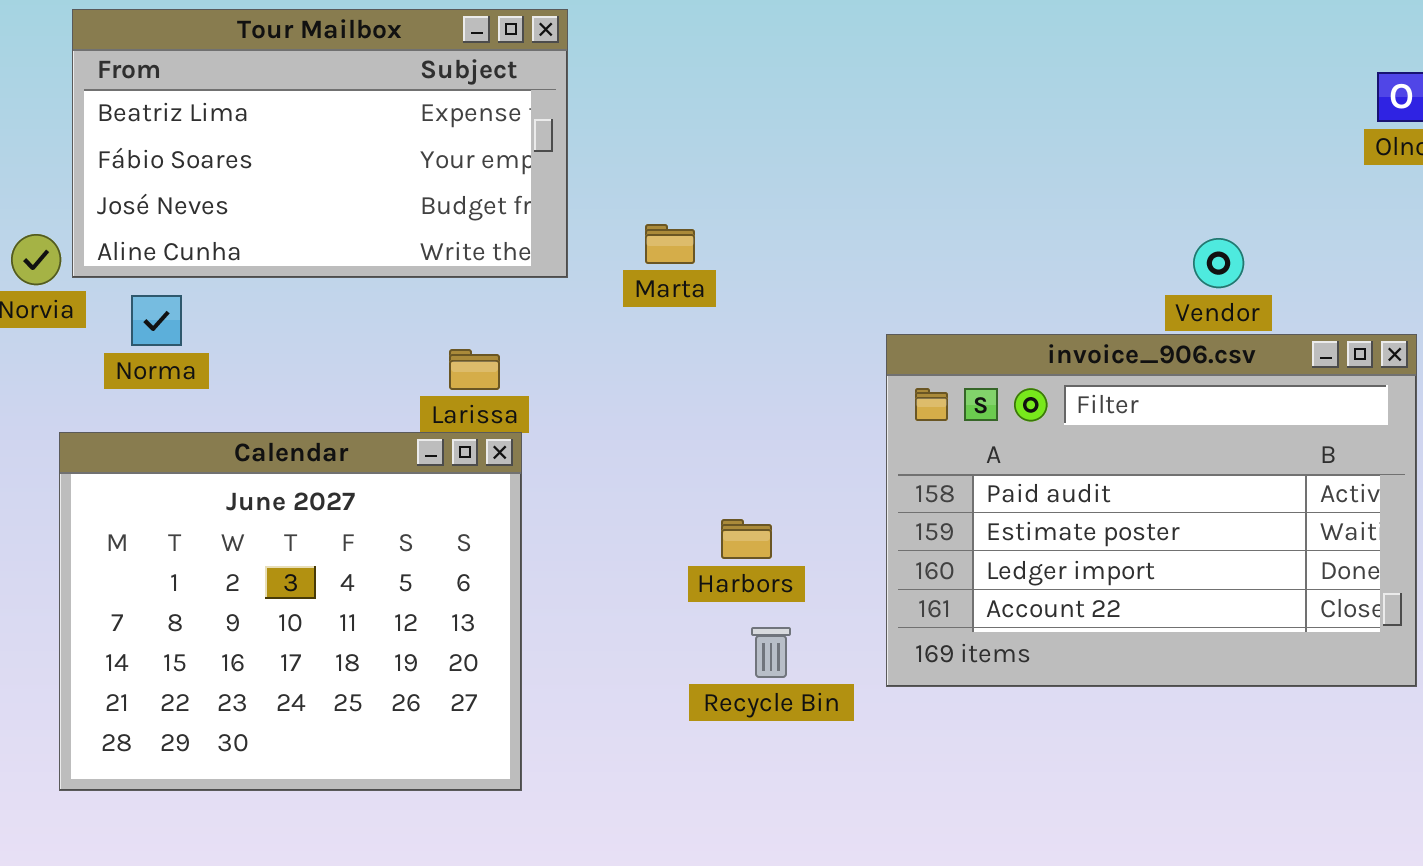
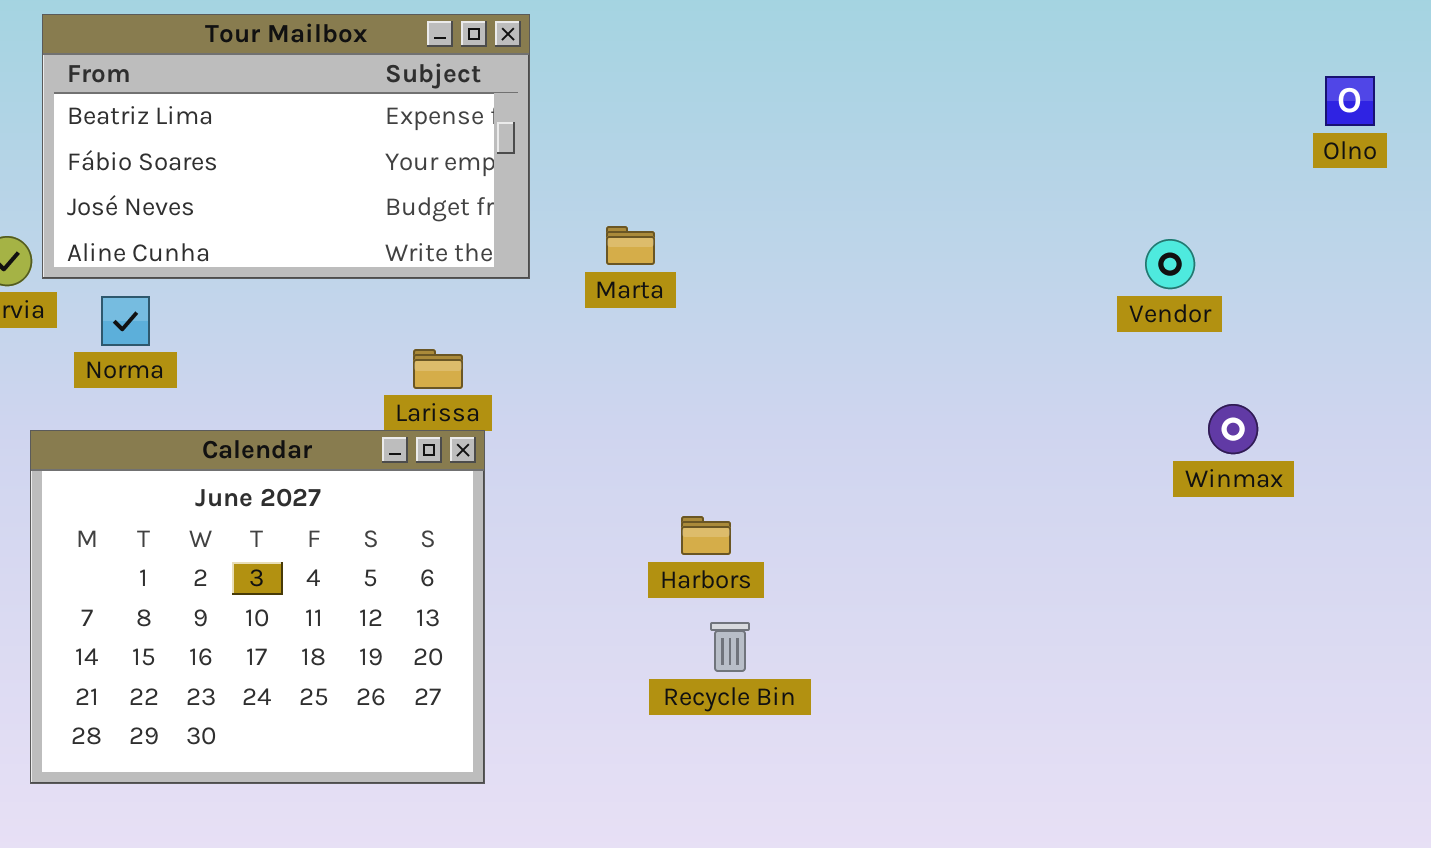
invoice_906.csv: [886,334,1417,687] -> none, closed

